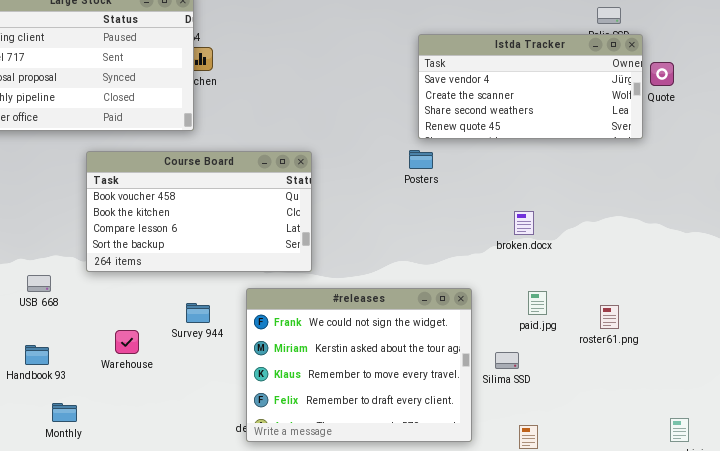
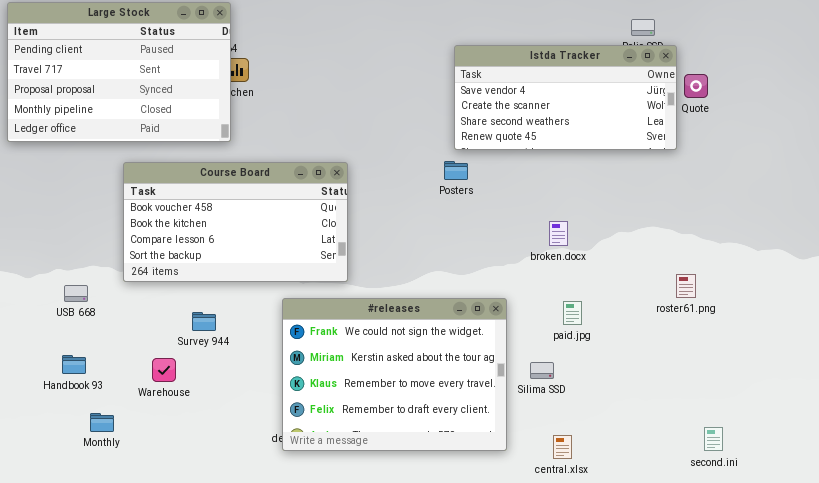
Survey 944: [186,303,210,323] -> [192,312,216,331], moved
roster61.png: [600,305,619,329] -> [676,274,696,298], moved
Warehouse: [115,330,139,354] -> [152,358,176,382], moved

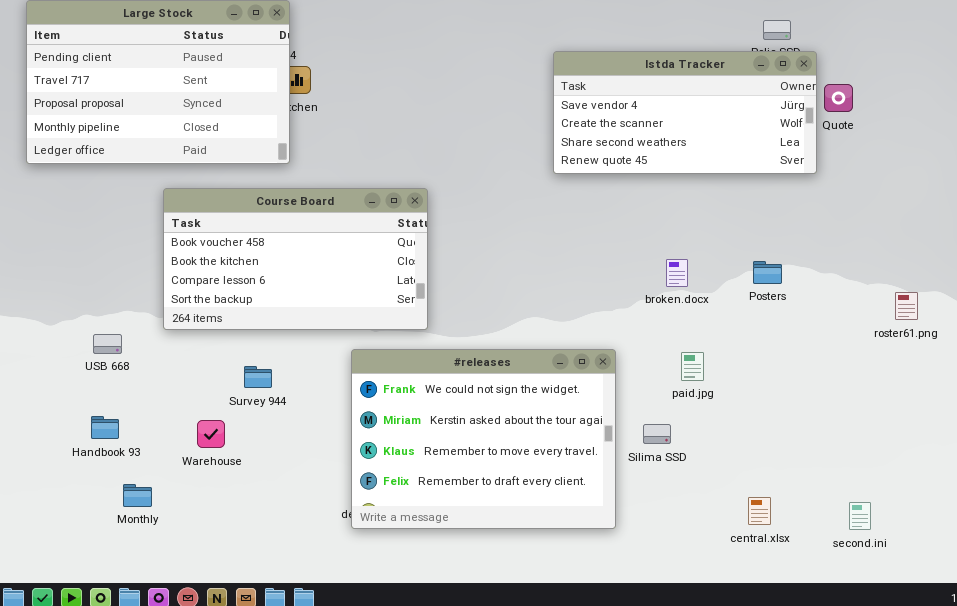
Posters: [444,161,468,180] -> [753,261,782,284], moved
roster61.png: [676,274,696,298] -> [895,292,918,320], moved
central.xlsx: [553,435,572,459] -> [748,497,771,525], moved

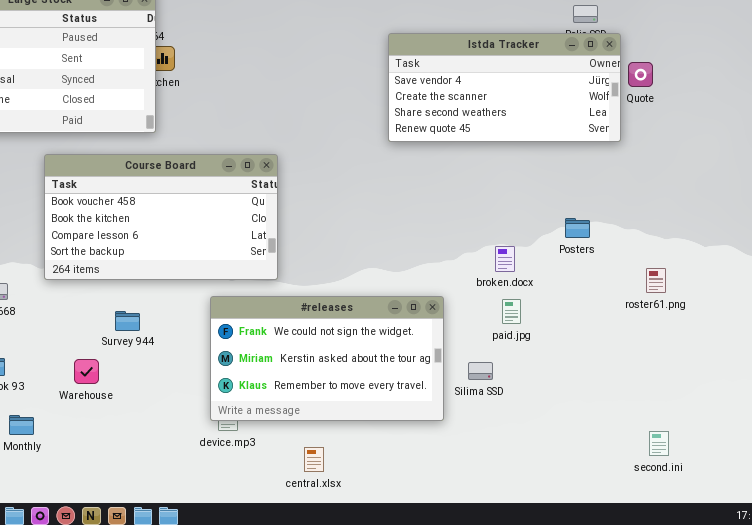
broken.docx: [666,259,688,287] -> [495,246,515,272], moved
roster61.png: [895,292,918,320] -> [646,268,666,293], moved
#releases: [351,349,616,529] -> [210,296,444,421], resized
central.xlsx: [748,497,771,525] -> [304,447,324,472], moved

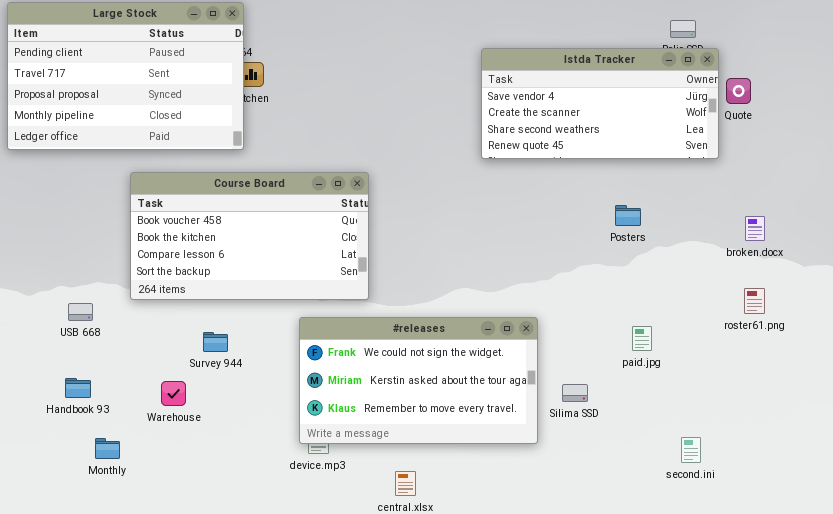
Posters: [565,218,590,238] -> [615,205,641,226], moved
broken.docx: [495,246,515,272] -> [745,216,765,241], moved
paid.jpg: [502,299,521,324] -> [632,326,652,351], moved
second.ini: [649,431,669,456] -> [681,437,701,463], moved

